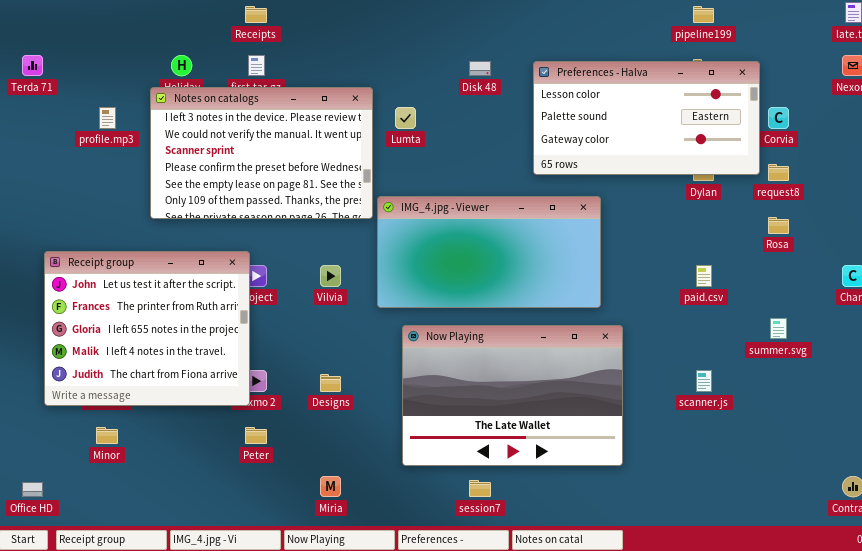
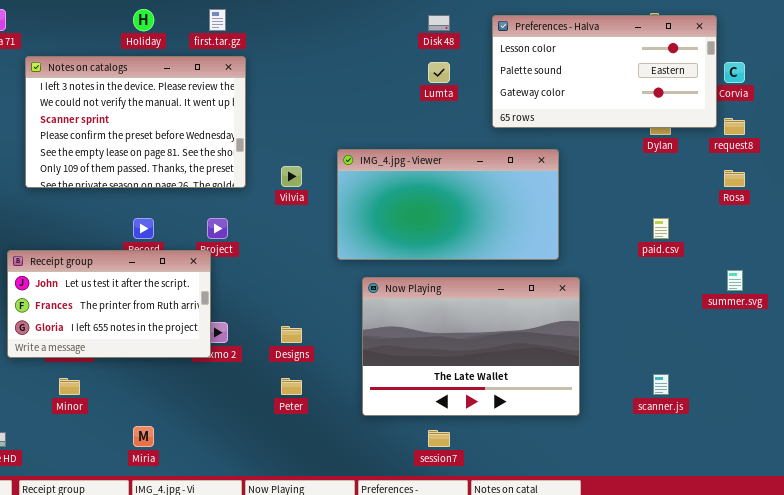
Notes on catalogs: [150,87,373,219] -> [25,56,246,188], moved
Lumta: [395,107,416,129] -> [428,62,450,83], moved
Receipt group: [44,251,250,406] -> [7,250,211,358], resized
Vilvia: [320,265,341,287] -> [281,166,302,187], moved
scanner.js: [696,370,712,392] -> [653,374,669,395], moved
Peter: [245,427,267,444] -> [281,378,302,395], moved
Miria: [320,476,341,497] -> [133,426,154,447], moved

